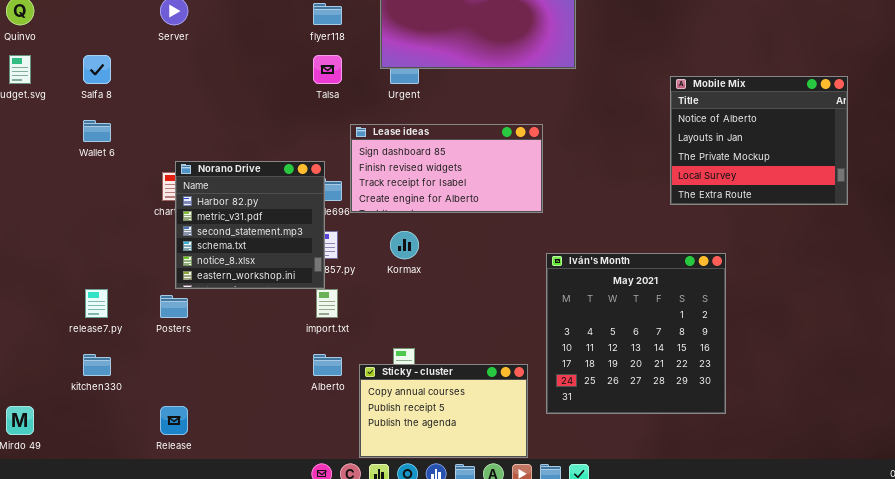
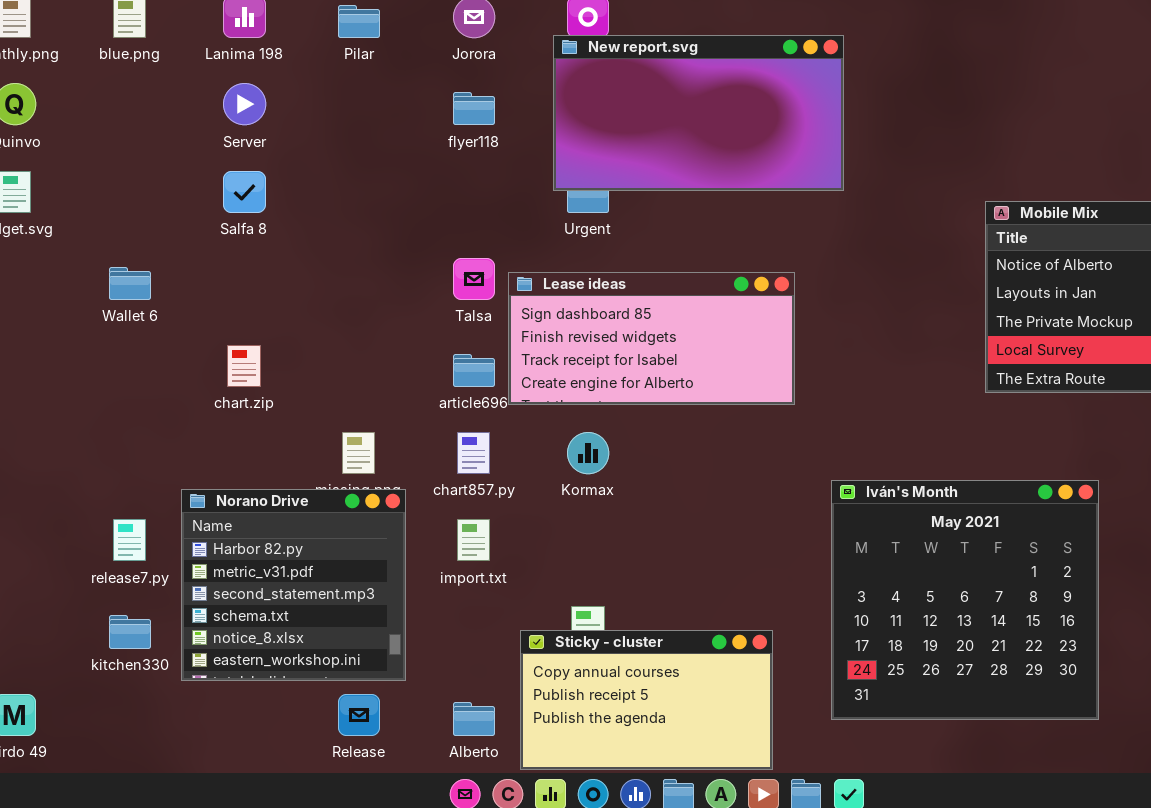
Salfa 8: [83,55,111,84] -> [223,171,266,213], moved
Talsa: [313,55,342,84] -> [453,258,495,300], moved
Norano Drive: [175,161,325,289] -> [181,489,406,681], moved
Iván's Month: [546,253,726,414] -> [831,480,1099,720], moved
Alberto: [313,354,342,376] -> [453,702,495,736], moved
Release: [160,406,188,435] -> [338,694,380,736], moved

